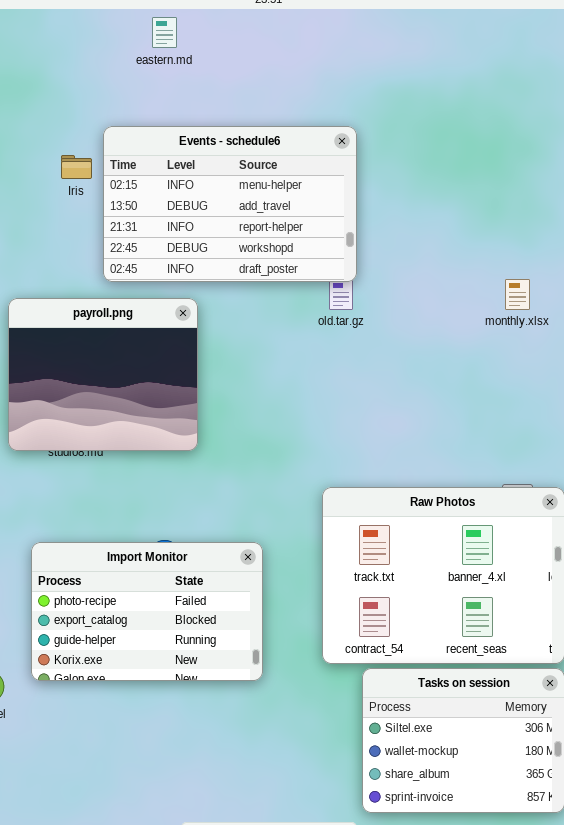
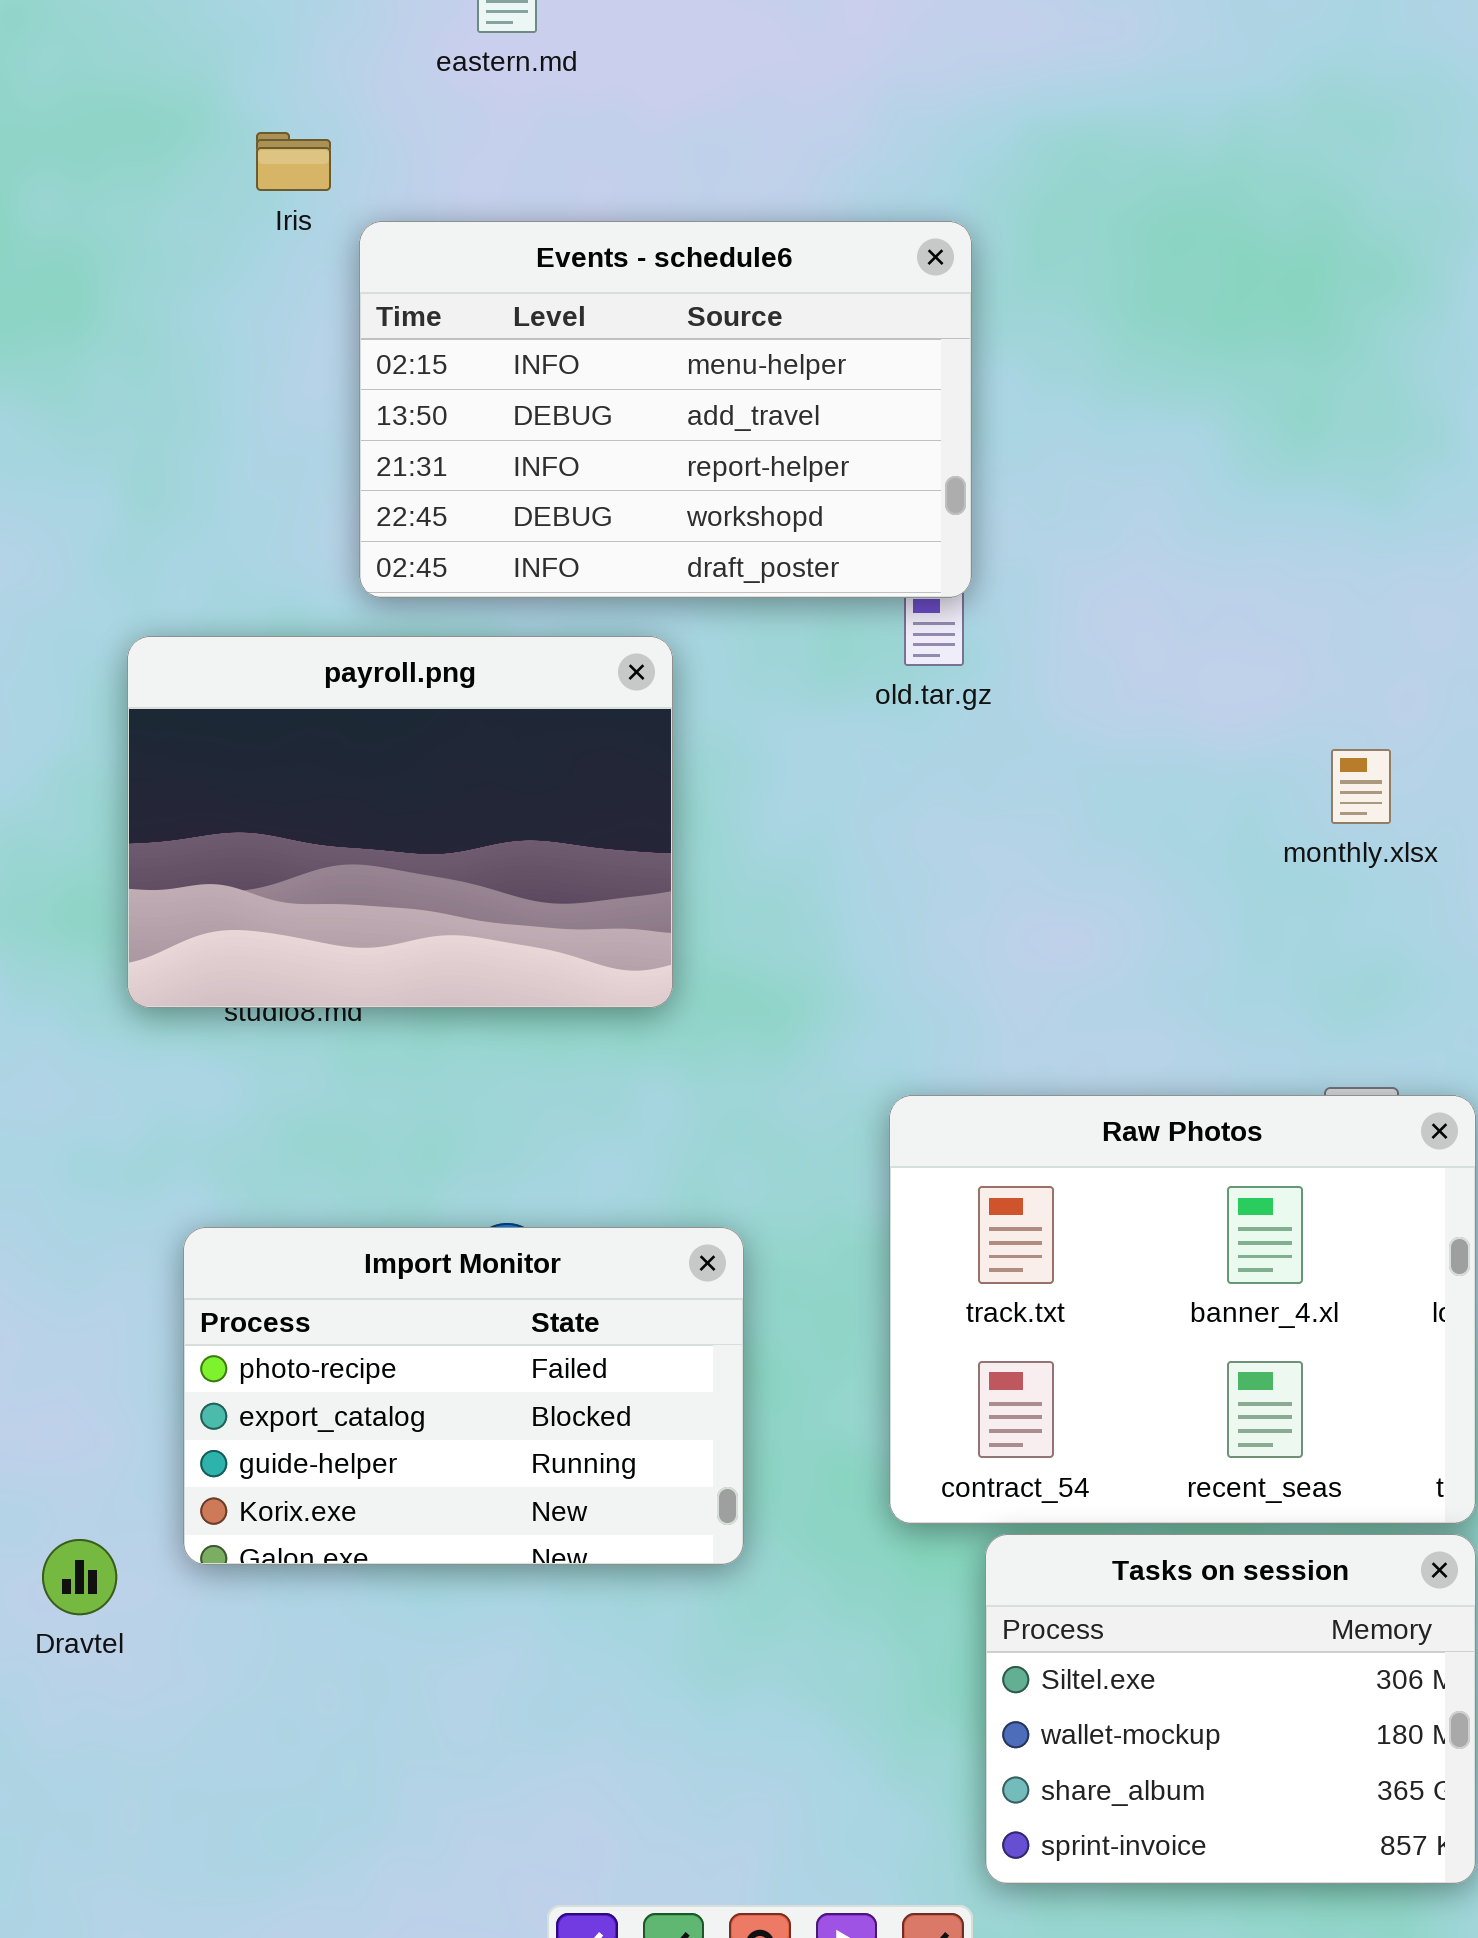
Iris: [61,155,92,179] -> [256,132,331,191], moved
monthly.xlsx: [505,279,530,310] -> [1331,749,1391,824], moved
payroll.png: [8,298,198,451] -> [127,636,673,1008], resized

